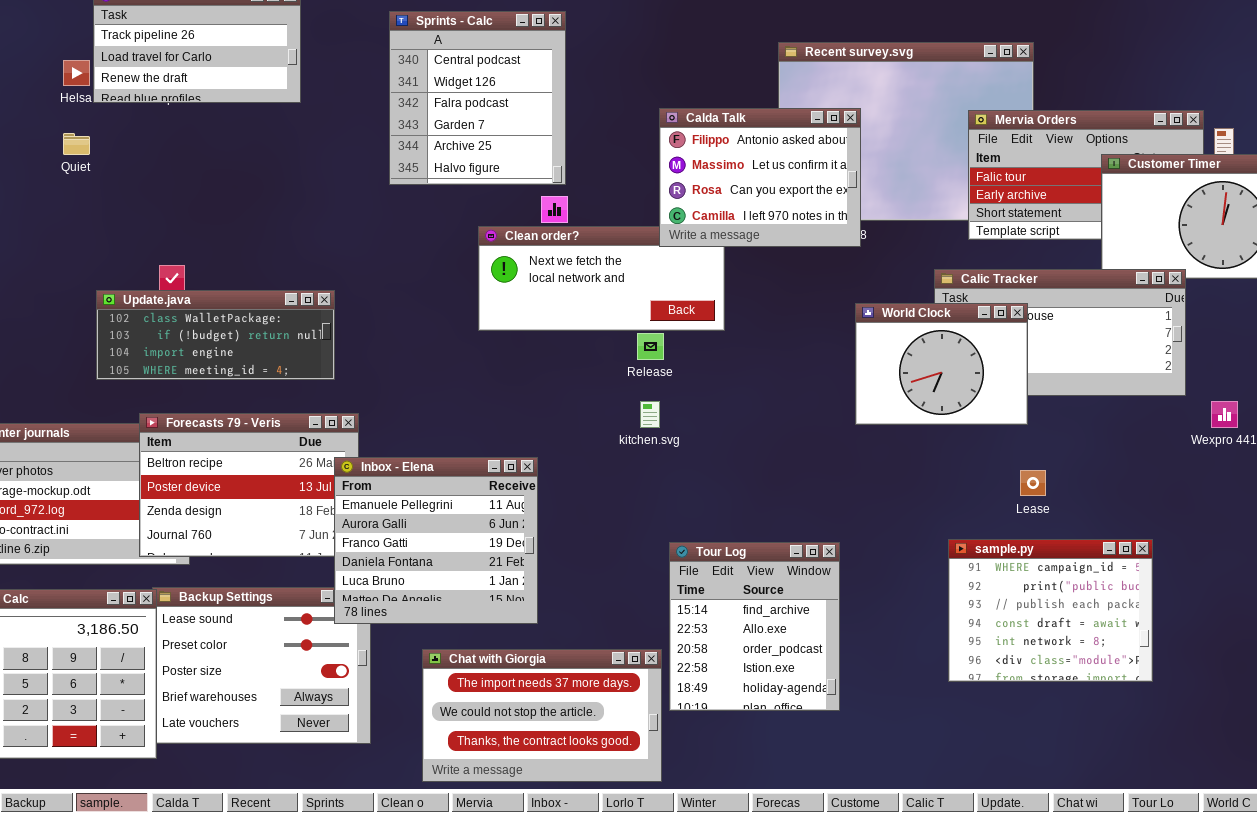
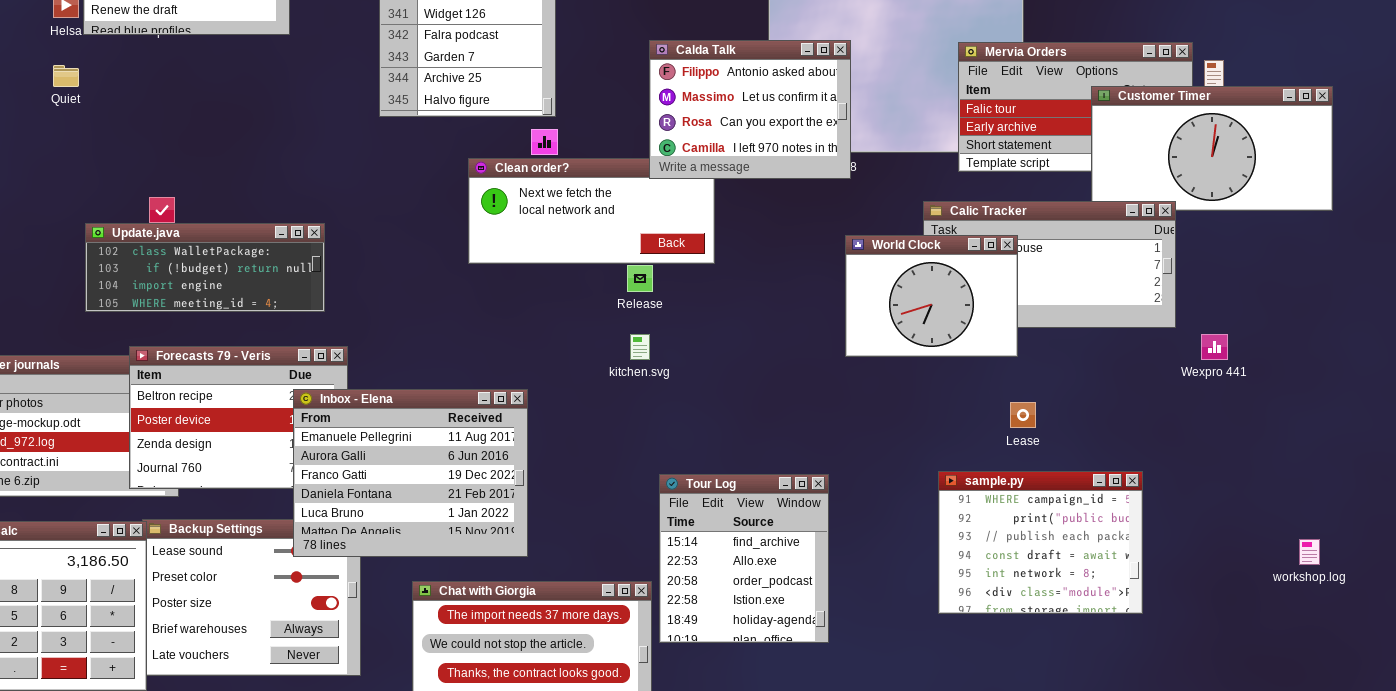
Inbox - Elena: [334,457,538,624] -> [293,389,528,557], resized

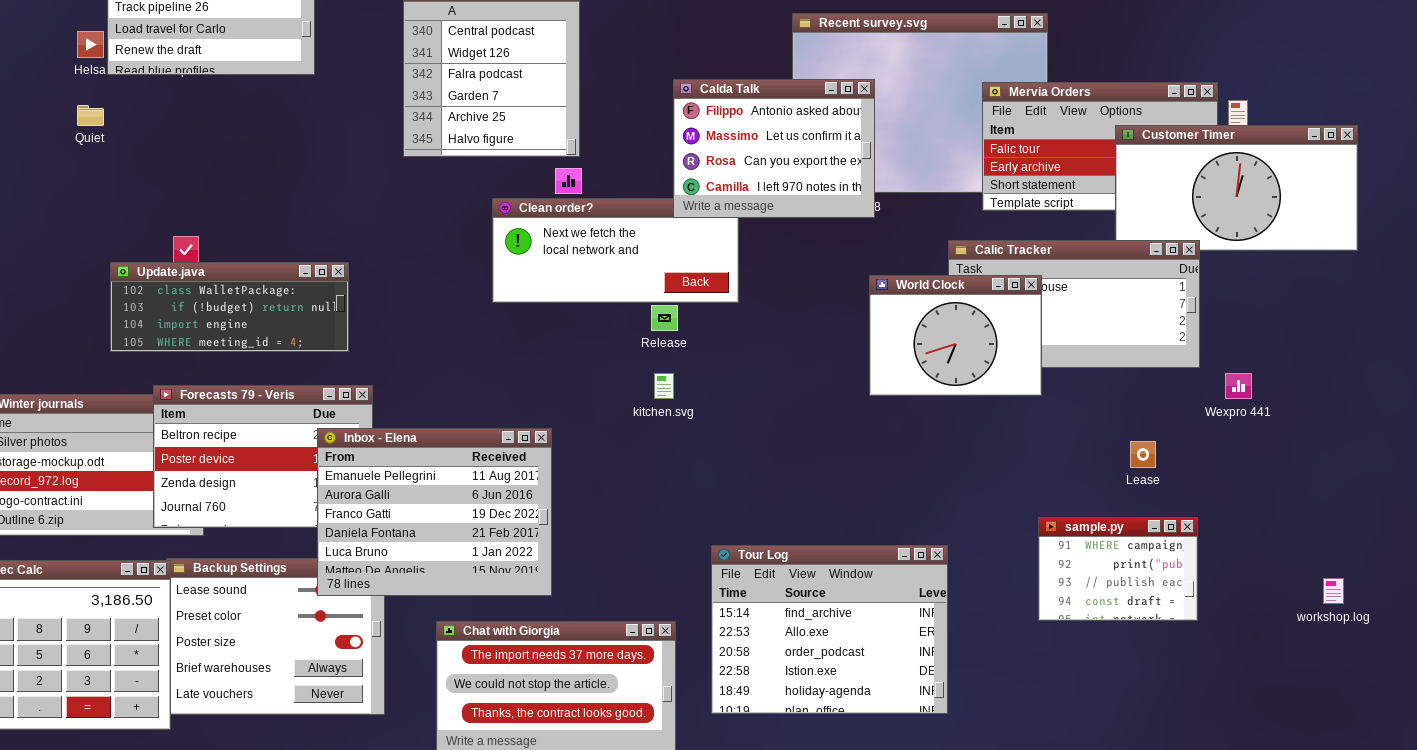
Lease: [1010,402,1036,428] -> [1130,441,1156,468], moved
sample.py: [938,471,1143,614] -> [1038,517,1198,621], moved, resized
Tour Log: [659,474,829,643] -> [711,545,948,714], moved, resized

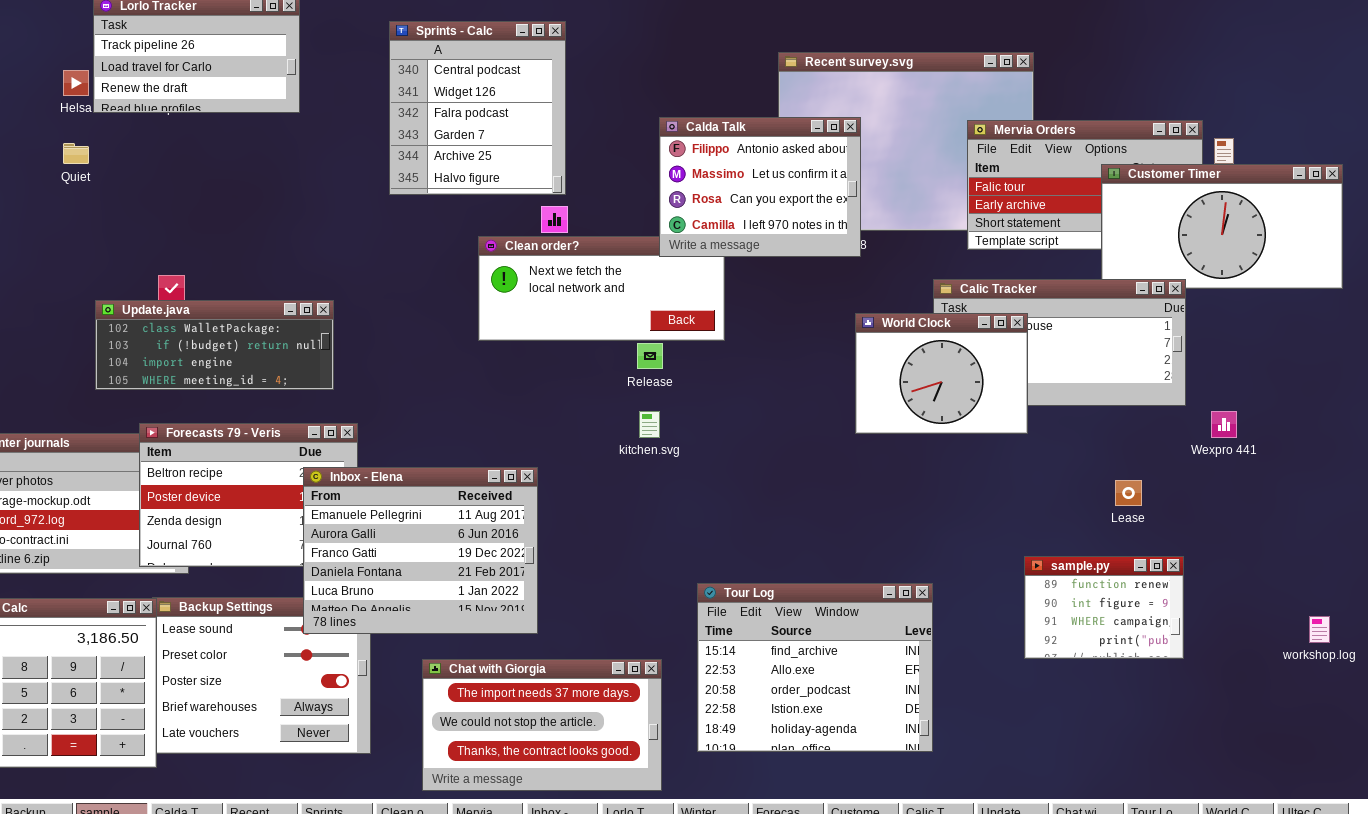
sample.py: [1038,517,1198,621] -> [1024,556,1184,659], scrolled up 2 rows

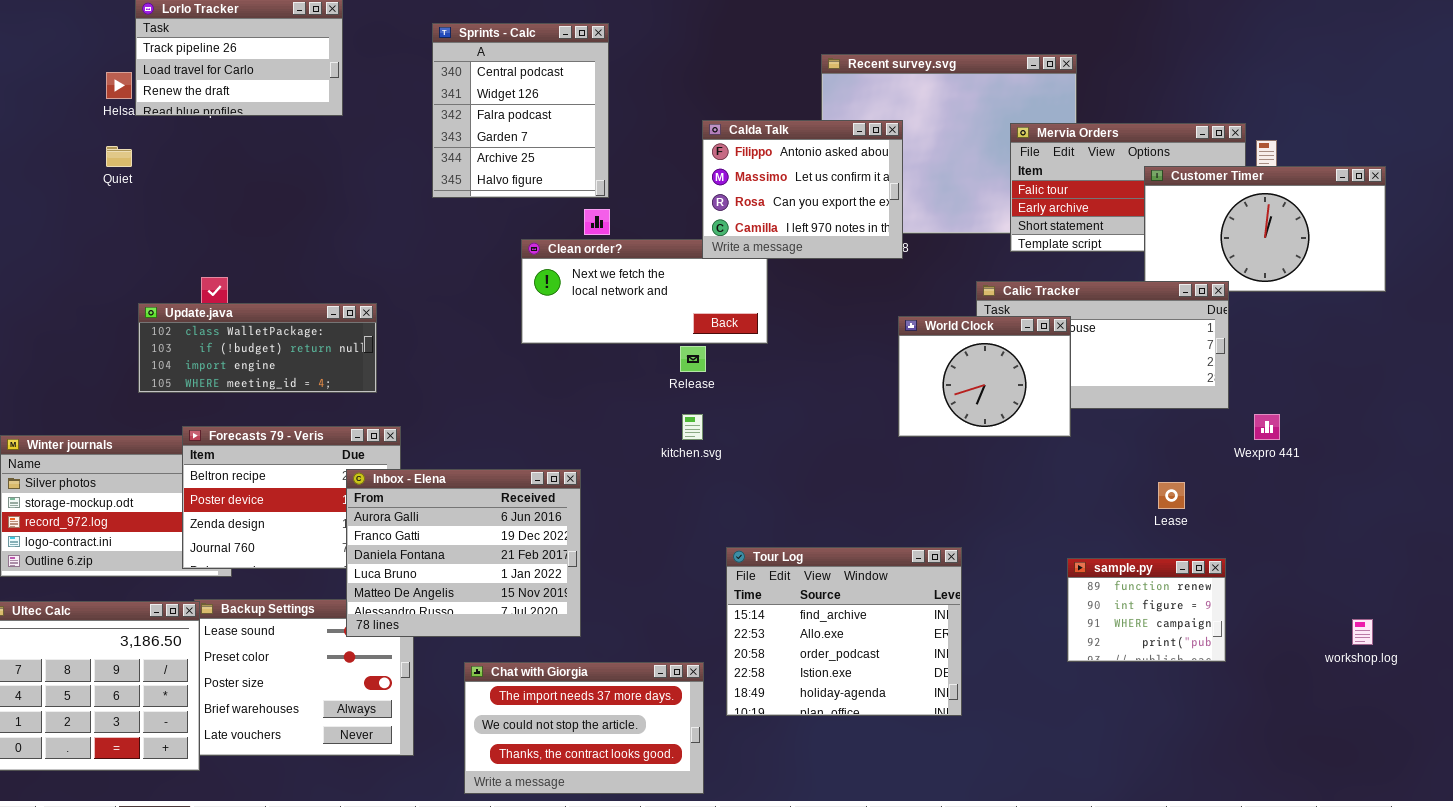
Inbox - Elena: [303,467,538,634] -> [346,469,581,637], scrolled down 1 row
Tour Log: [697,583,933,752] -> [726,547,962,716], moved

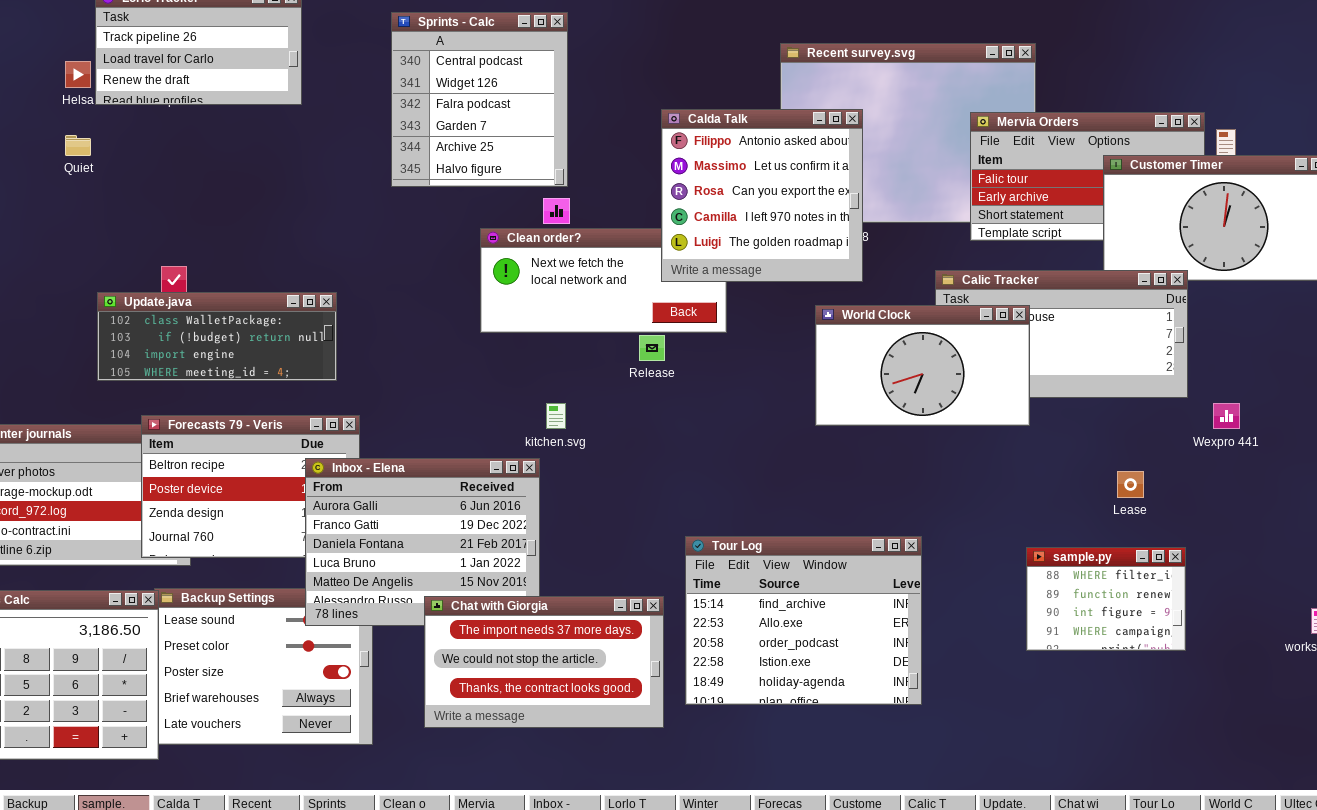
Calda Talk: [702,120,903,259] -> [661,109,863,282], resized
World Clock: [898,316,1071,437] -> [815,305,1030,426], resized
kitchen.svg: [682,414,703,440] -> [546,403,566,429], moved
sample.py: [1067,558,1226,662] -> [1026,547,1186,651], scrolled up 1 row
Chat with Giorgia: [464,662,704,794] -> [424,596,664,728], moved

